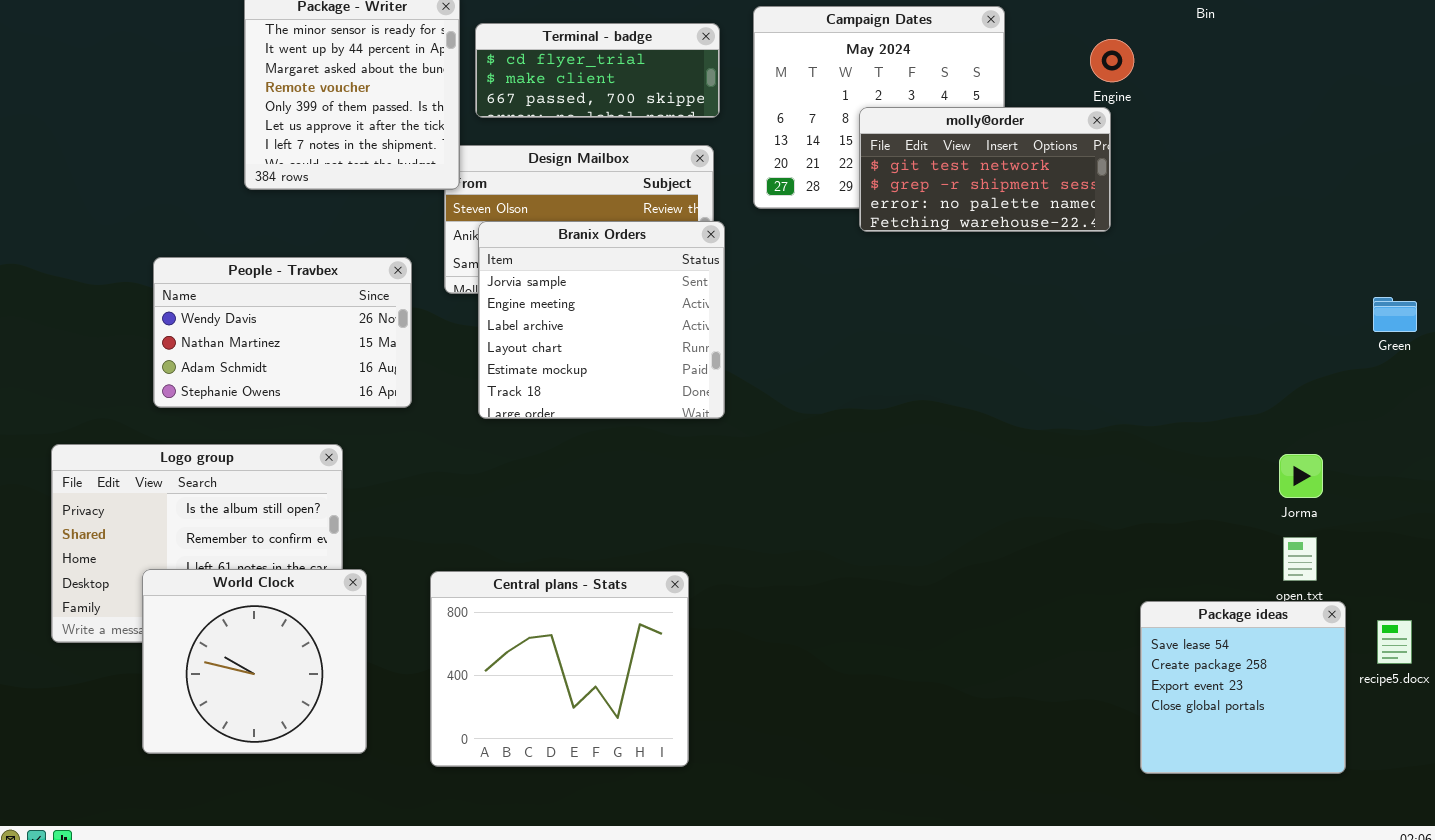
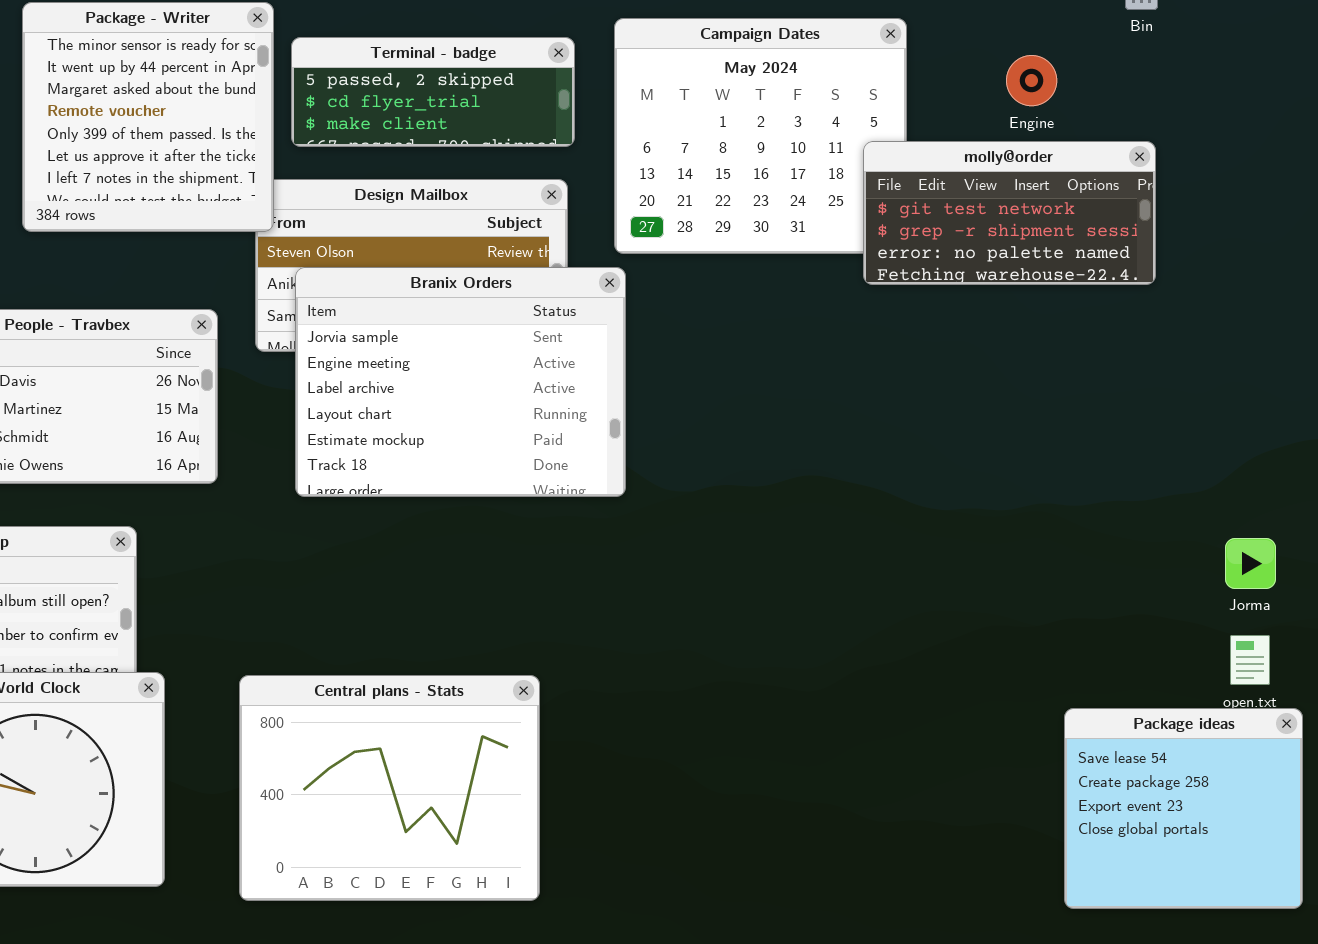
Terminal - badge: [475,23,720,118] -> [291,37,575,147], scrolled up 1 row
molly@order: [859,107,1111,232] -> [863,141,1156,285], moved
Branix Orders: [478,221,725,419] -> [295,267,626,497], resized

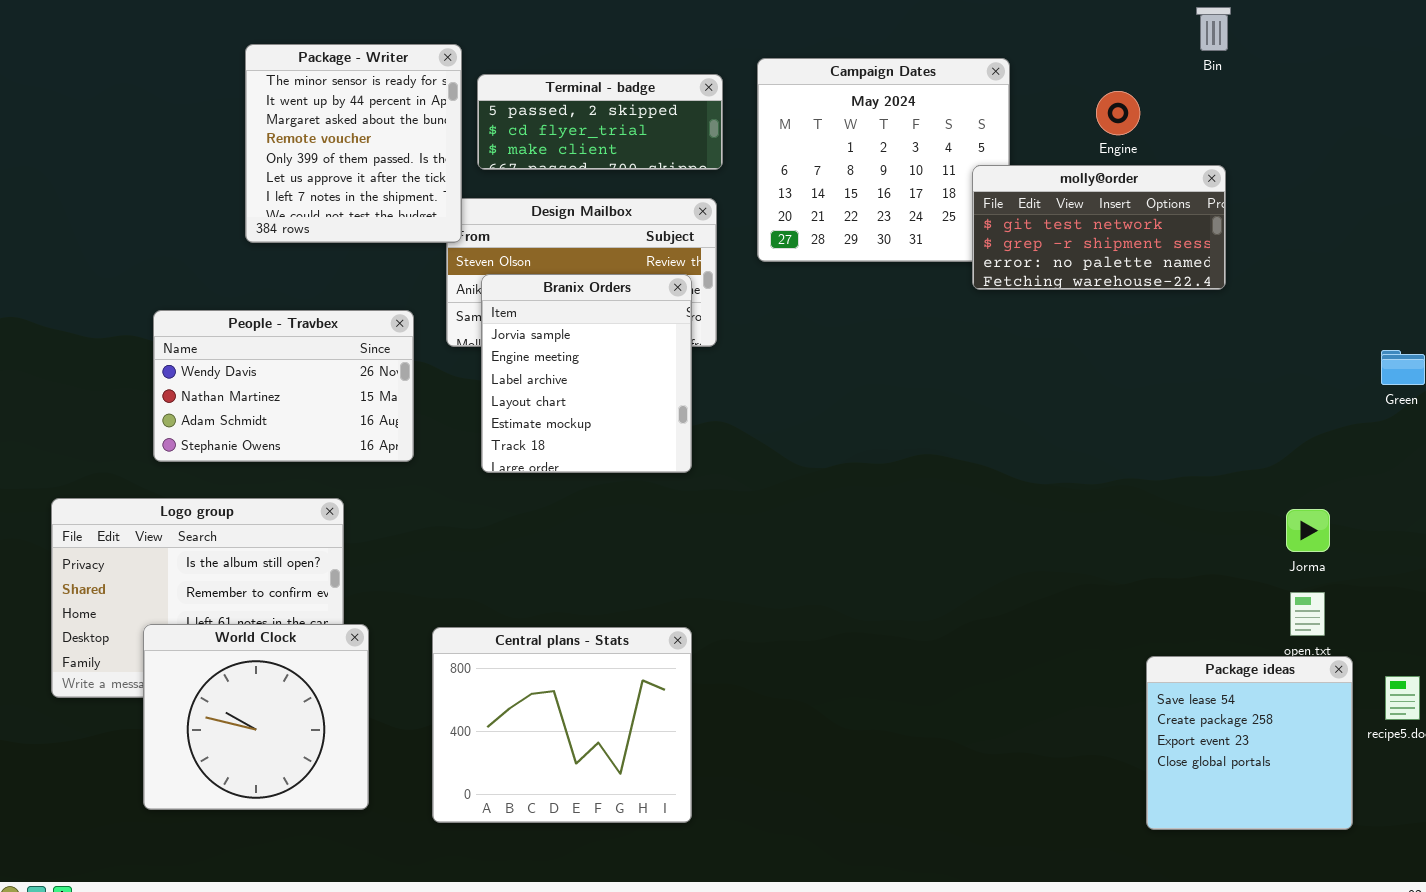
Branix Orders: [295,267,626,497] -> [481,274,692,473], resized

